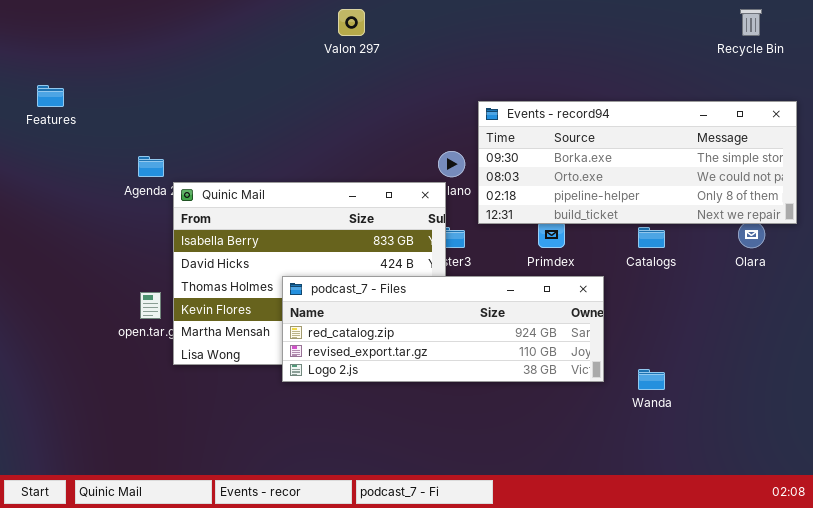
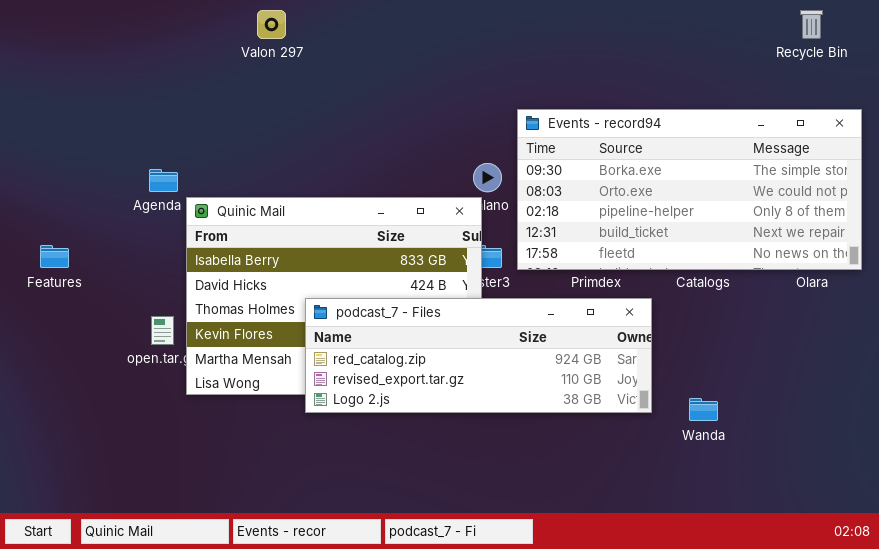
Valon 297: [338,9,365,36] -> [257,10,286,39], moved
Features: [37,85,64,107] -> [40,245,69,268], moved
Events - record94: [478,101,797,224] -> [517,109,862,270], resized

